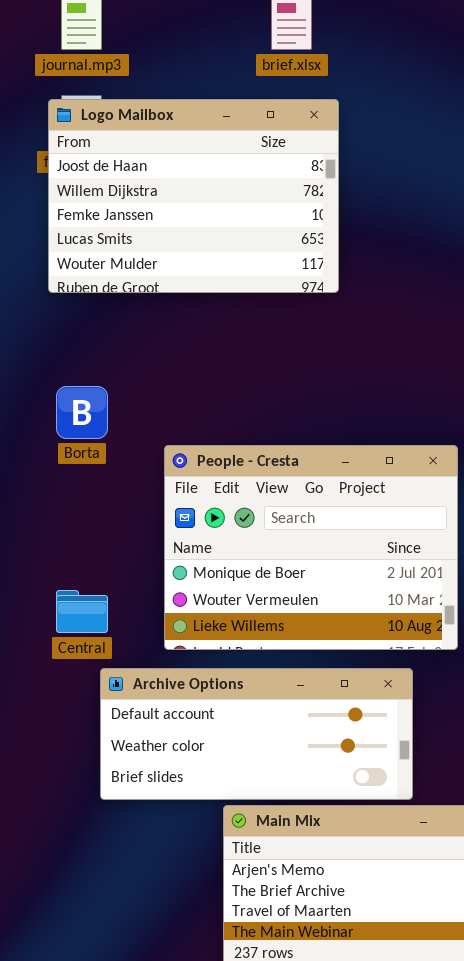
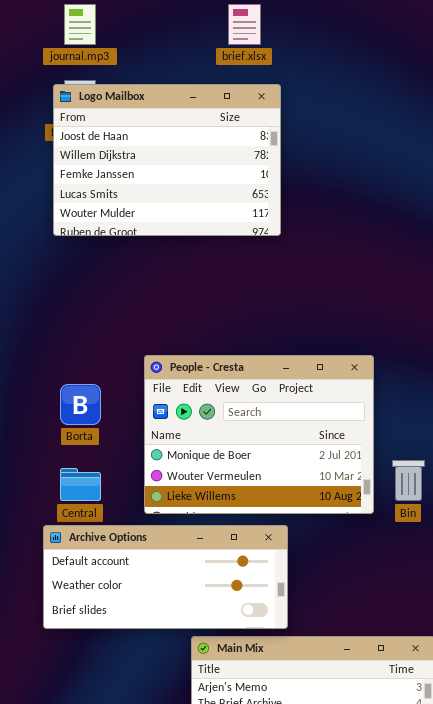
Borta: [56,386,108,439] -> [60,384,101,425], moved
Archive Options: [100,668,413,800] -> [43,525,288,629], moved

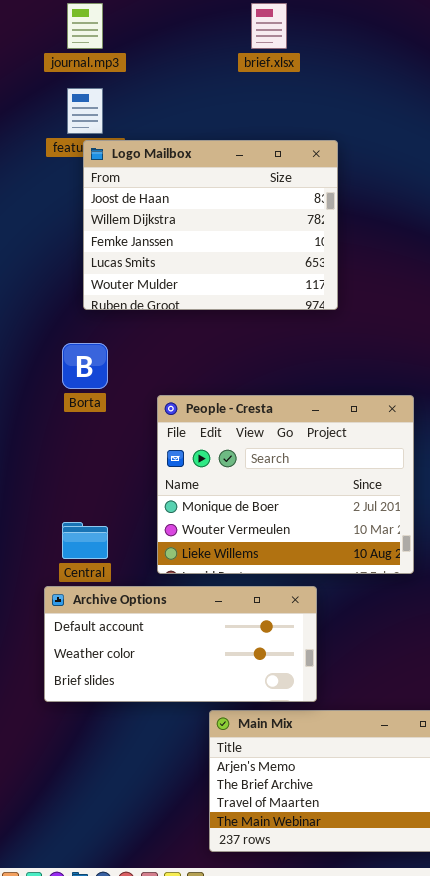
Logo Mailbox: [53,84,281,236] -> [83,140,338,310], moved
Borta: [60,384,101,425] -> [62,343,108,389], moved

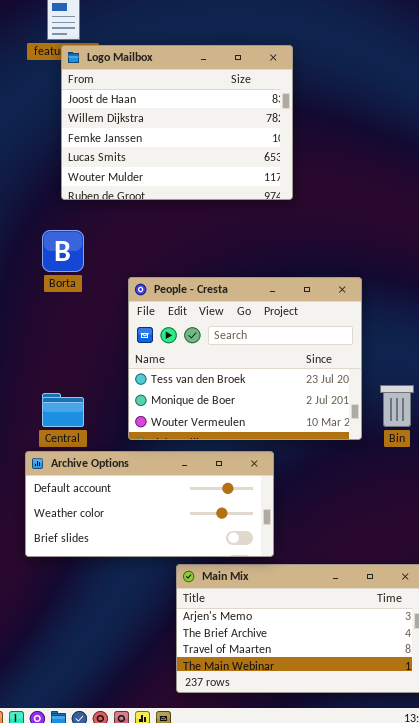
People - Cresta: [157,395,414,574] -> [128,277,362,440], scrolled up 1 row

